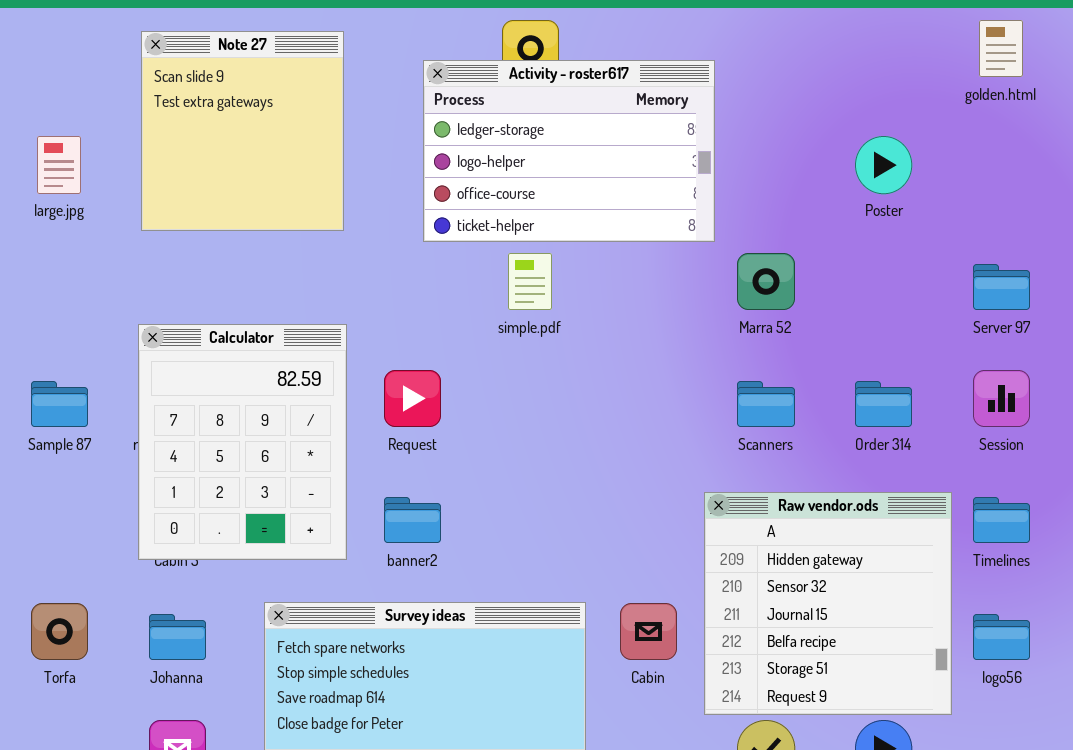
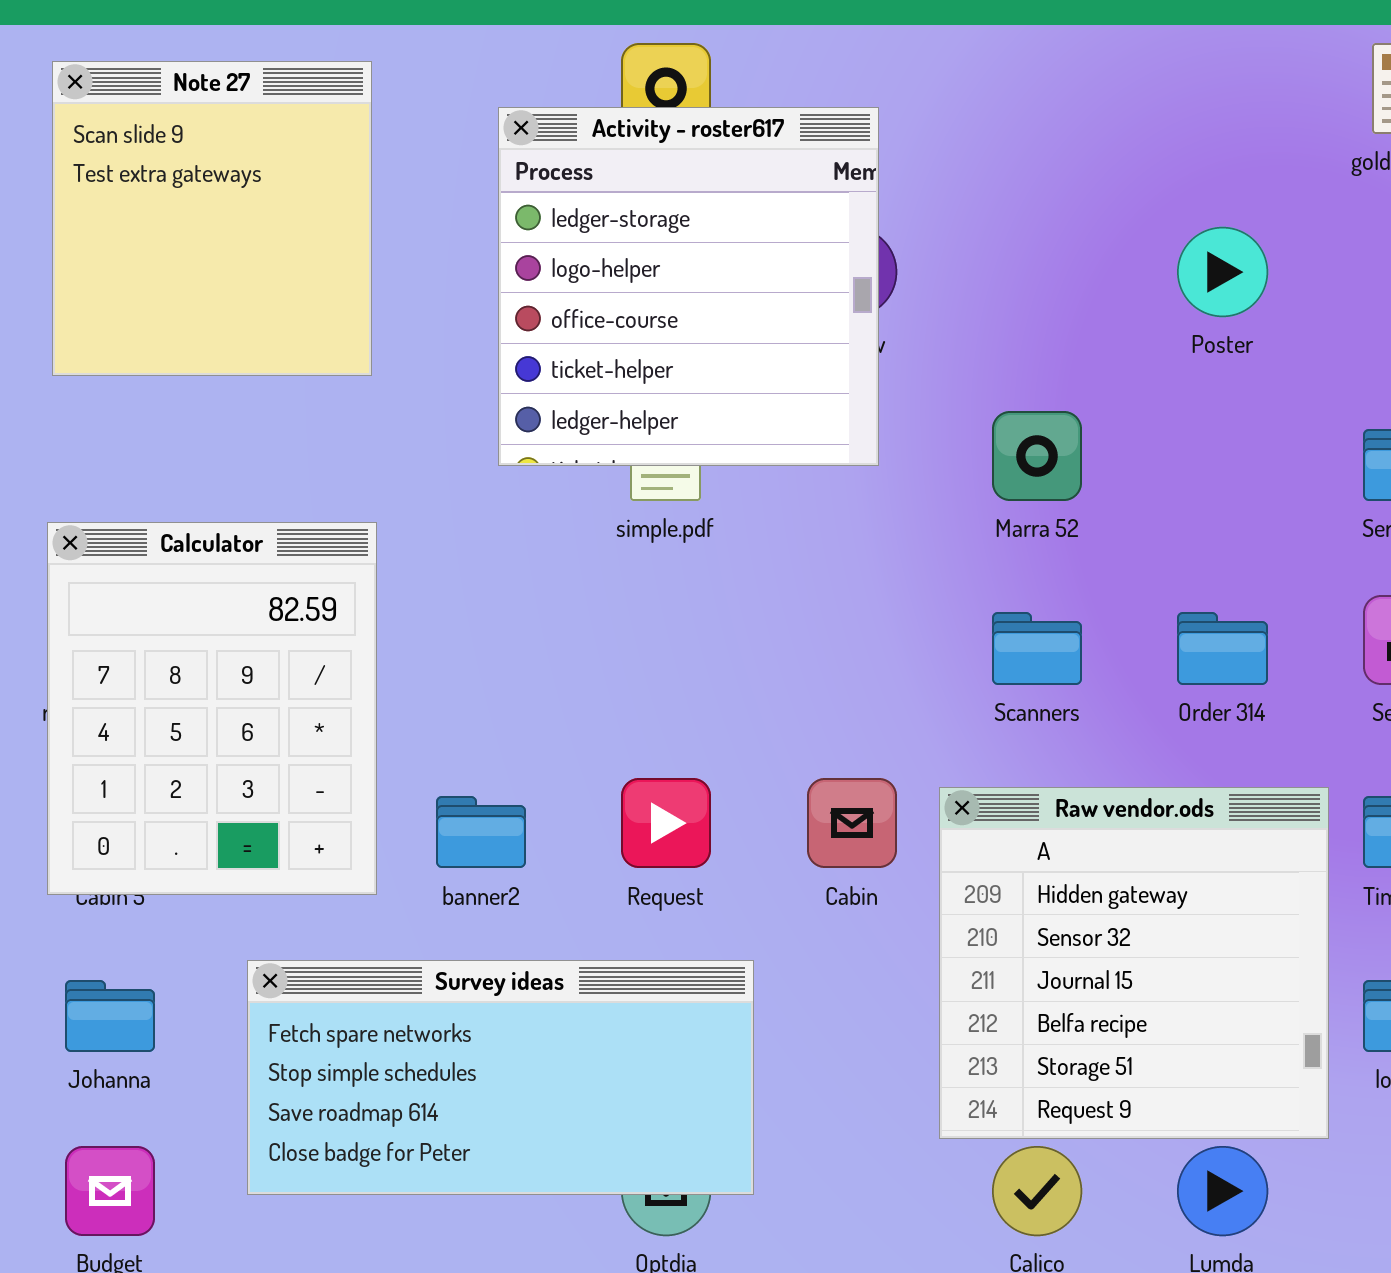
Activity - roster617: [423,60,715,242] -> [498,107,879,466], resized
Request: [384,370,441,427] -> [621,778,711,868], moved
Cabin: [620,603,677,660] -> [807,778,897,868], moved

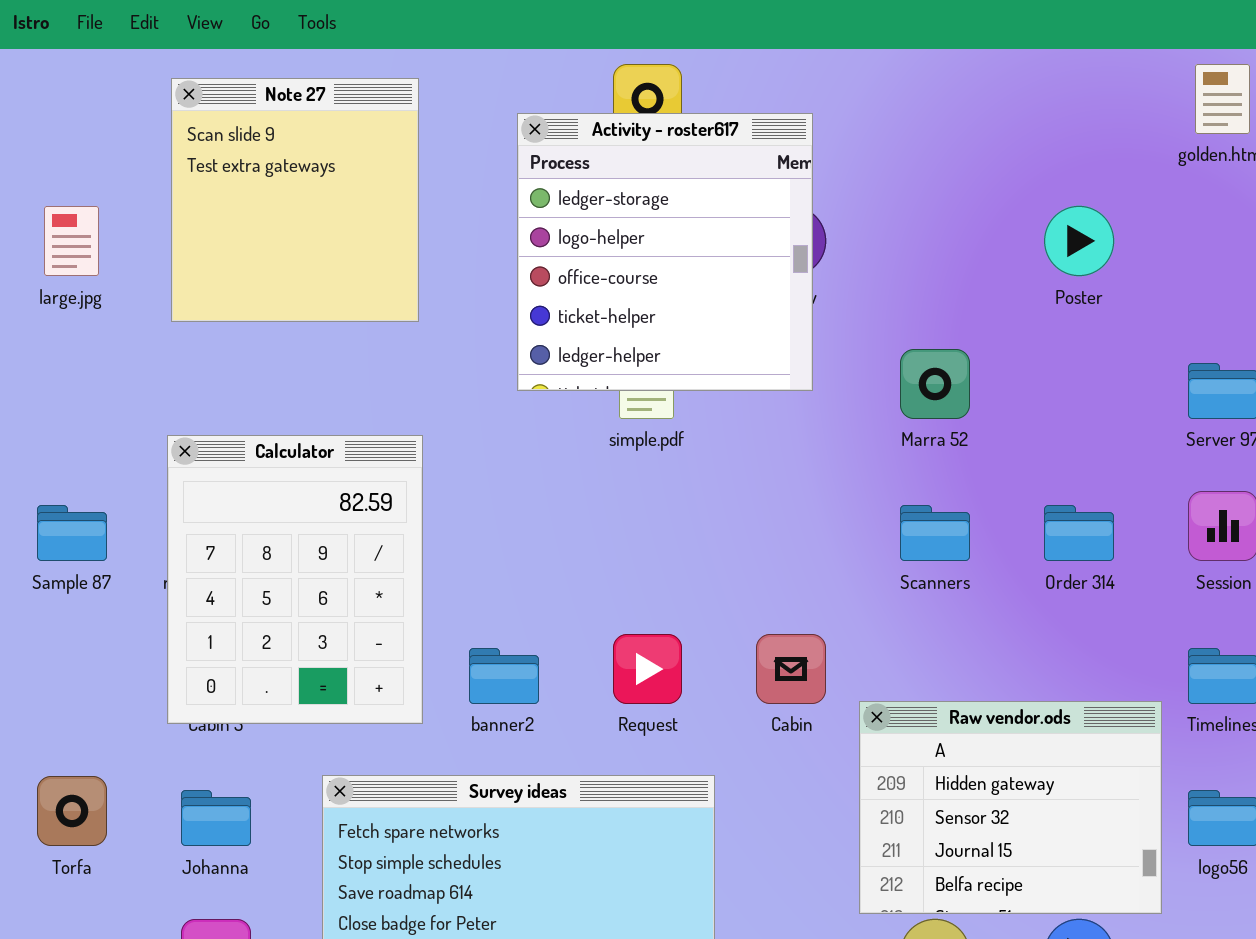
Raw vendor.ods: [939,787,1329,1139] -> [859,701,1162,914], resized

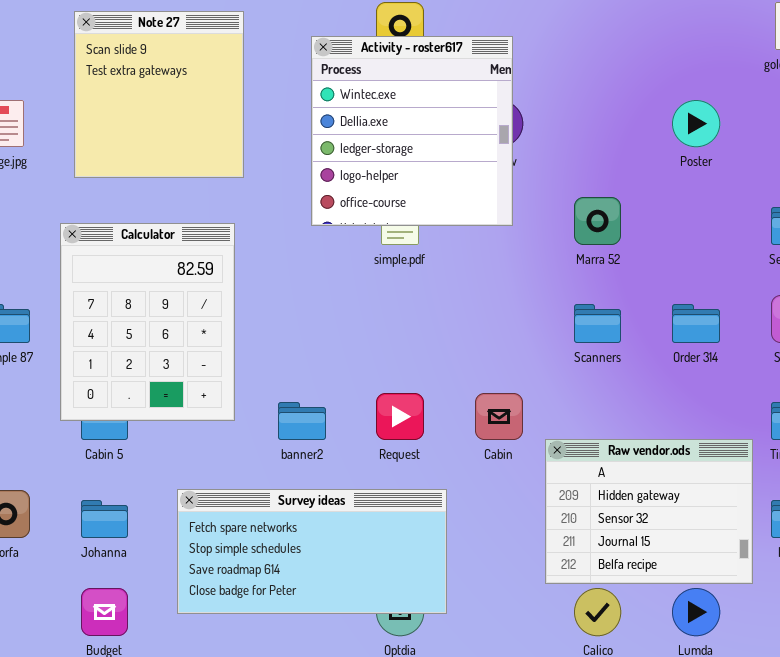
Activity - roster617: [517,113,813,391] -> [311,36,513,226], scrolled up 2 rows
Calculator: [167,435,423,724] -> [60,223,235,421], moved

